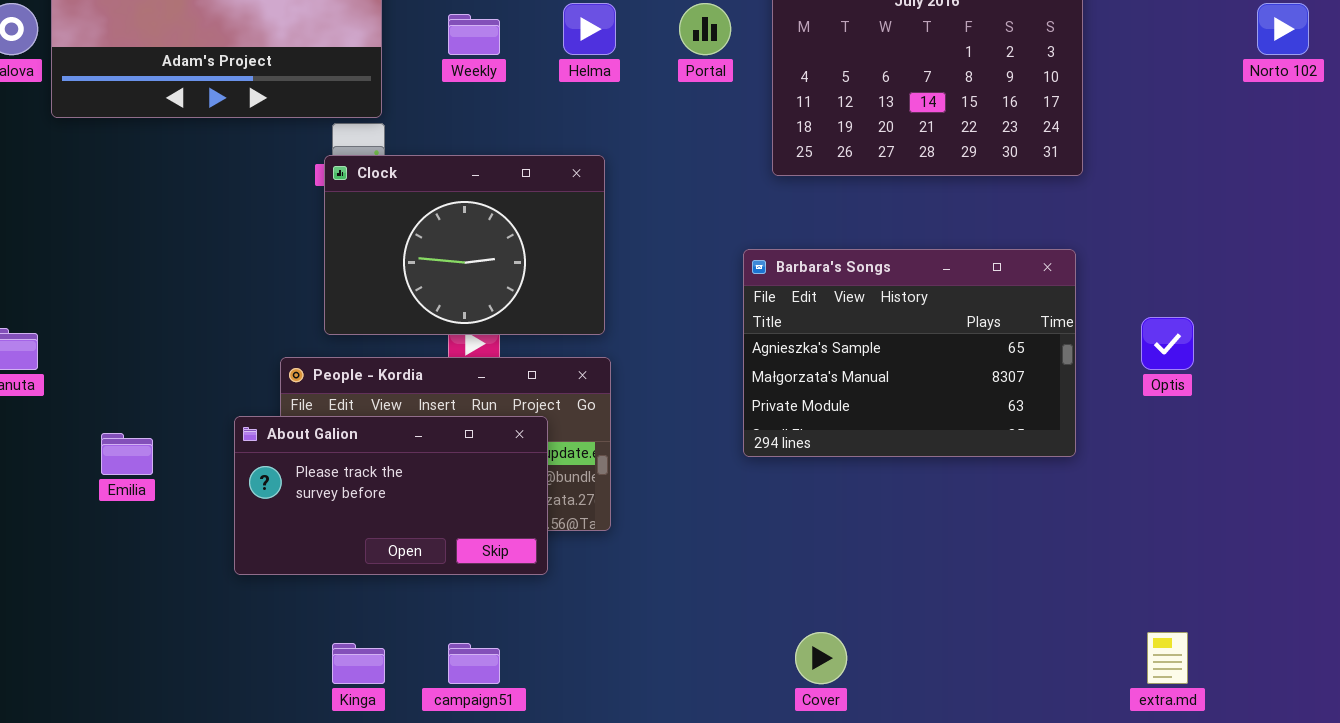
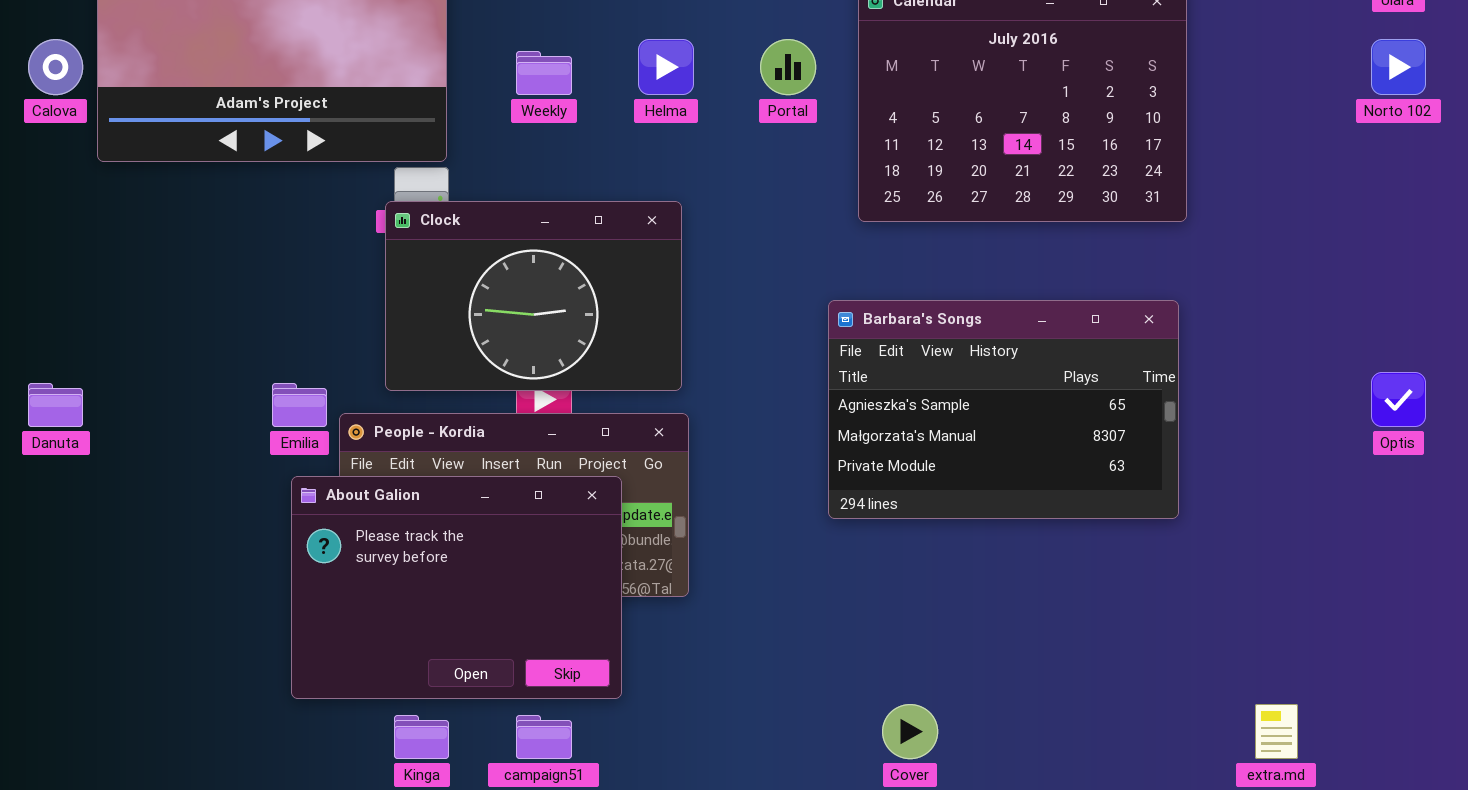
Optis: [1141,317,1194,370] -> [1371,372,1426,427], moved
About Galion: [234,416,548,575] -> [291,476,622,699], resized
Emilia: [101,433,153,475] -> [272,383,327,427], moved

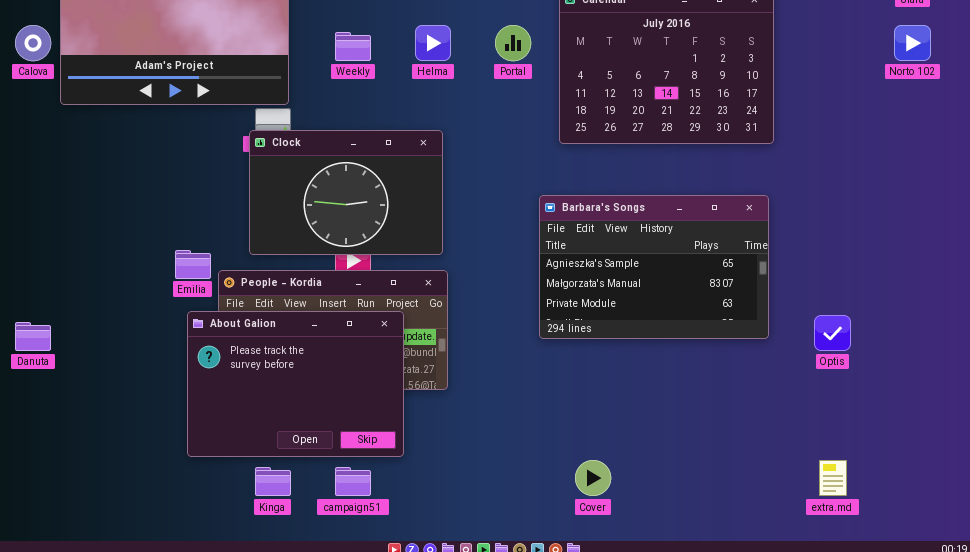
Optis: [1371,372,1426,427] -> [814,315,851,351], moved
Danuta: [28,383,83,427] -> [15,322,51,351], moved

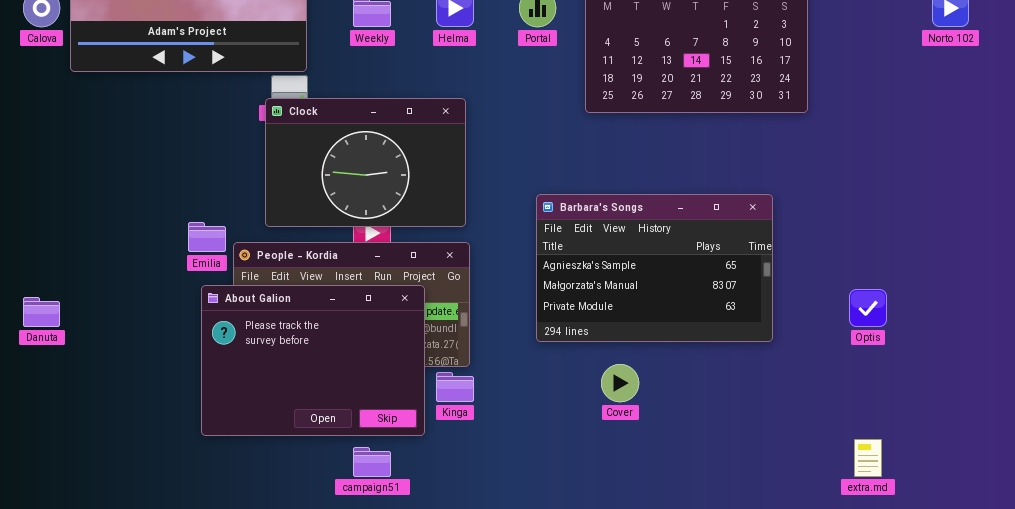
Barbara's Songs: [539,195,769,339] -> [536,194,773,342], moved
Cover: [575,460,611,496] -> [601,364,639,402], moved
Kinga: [255,467,291,496] -> [436,372,474,402], moved

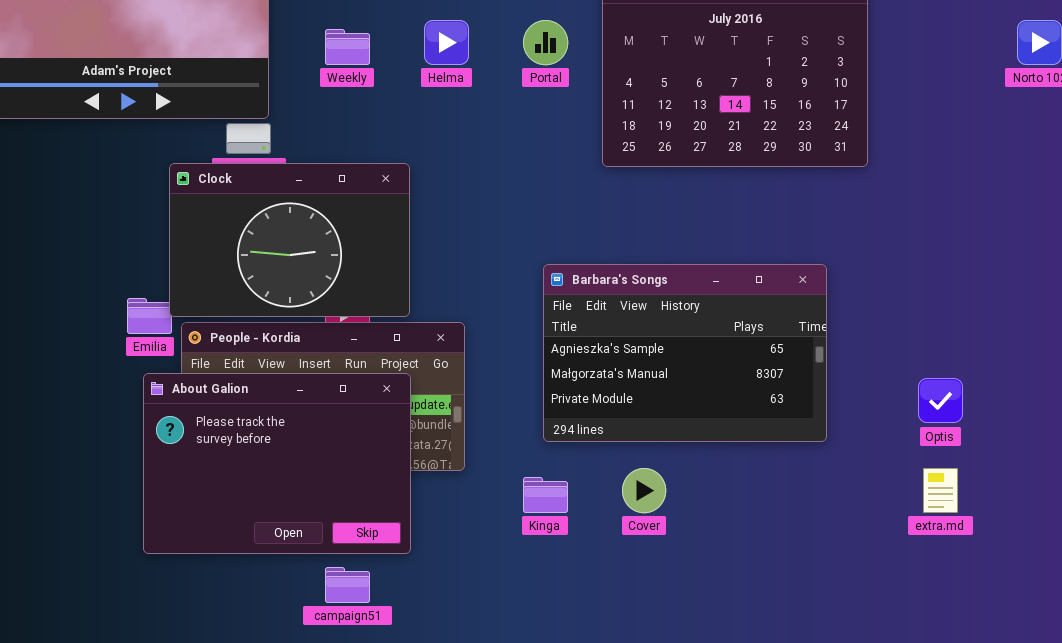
Clock: [265,98,466,227] -> [169,163,410,317], moved
Kinga: [436,372,474,402] -> [523,477,568,513], moved
extra.md: [854,439,882,477] -> [923,468,958,513], moved

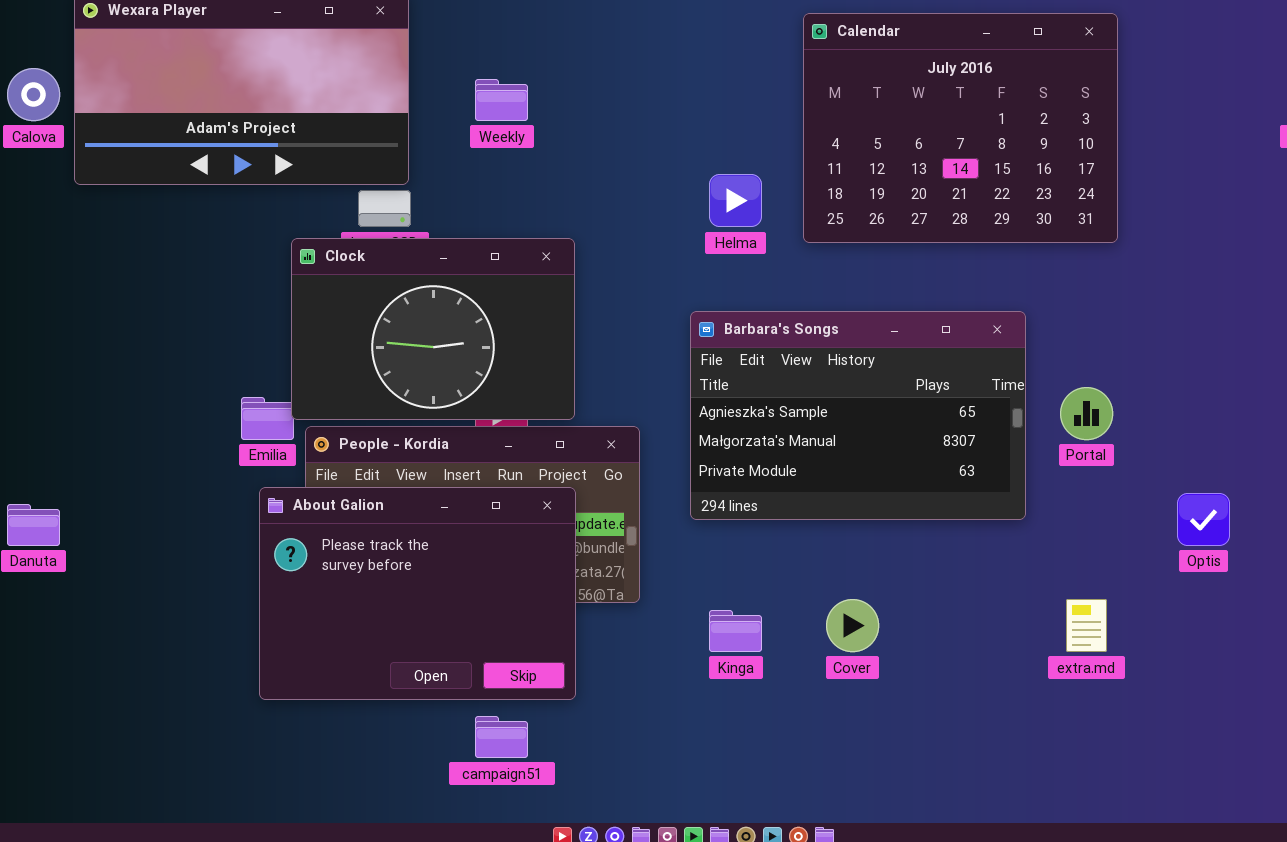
Helma: [424,20,469,65] -> [709,174,762,227], moved
Portal: [523,20,568,65] -> [1060,387,1113,440], moved
Barbara's Songs: [543,264,827,442] -> [690,311,1026,520], moved
extra.md: [923,468,958,513] -> [1066,599,1107,652], moved

